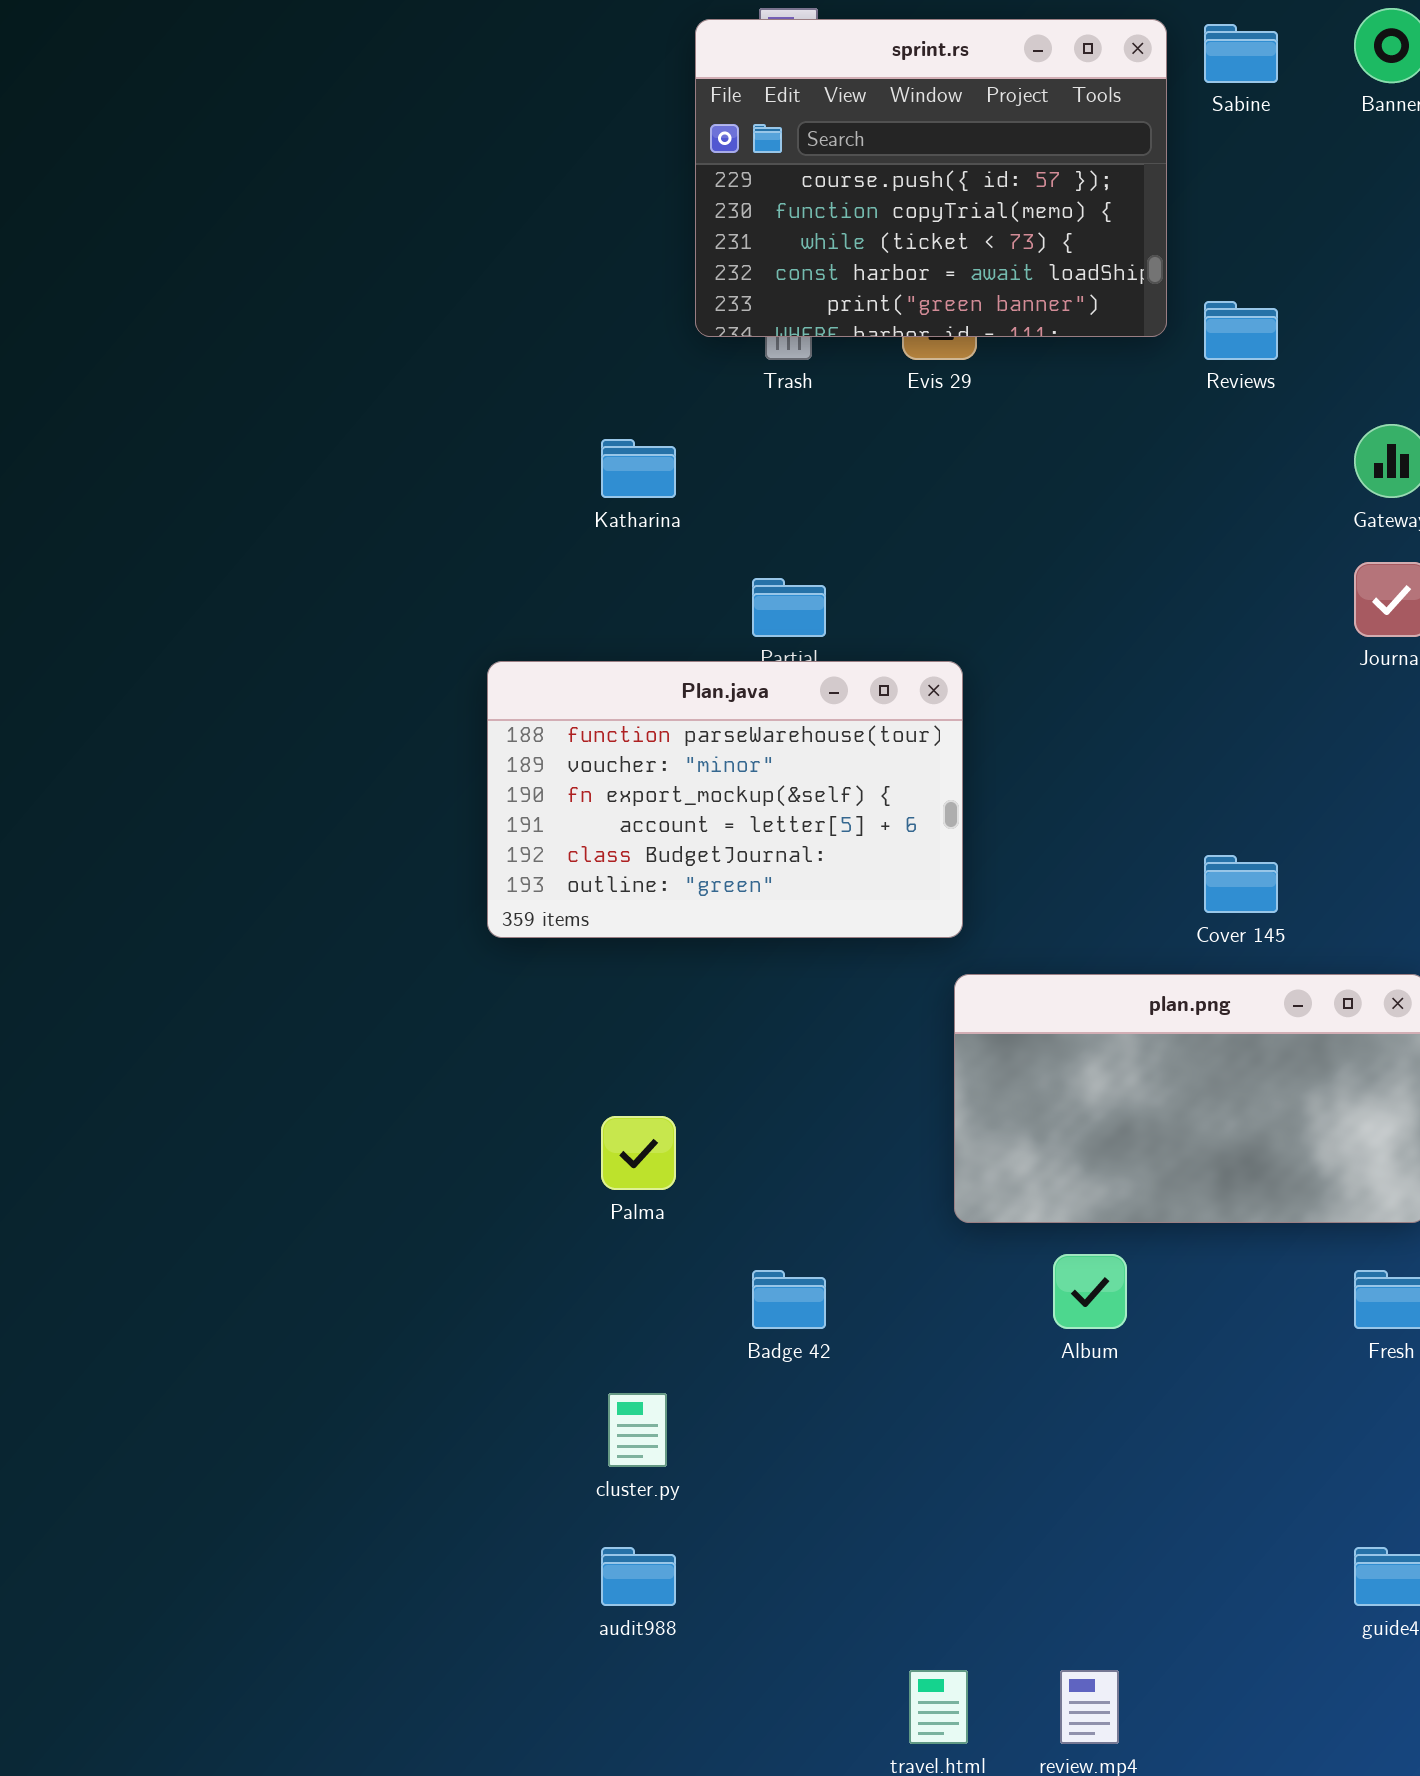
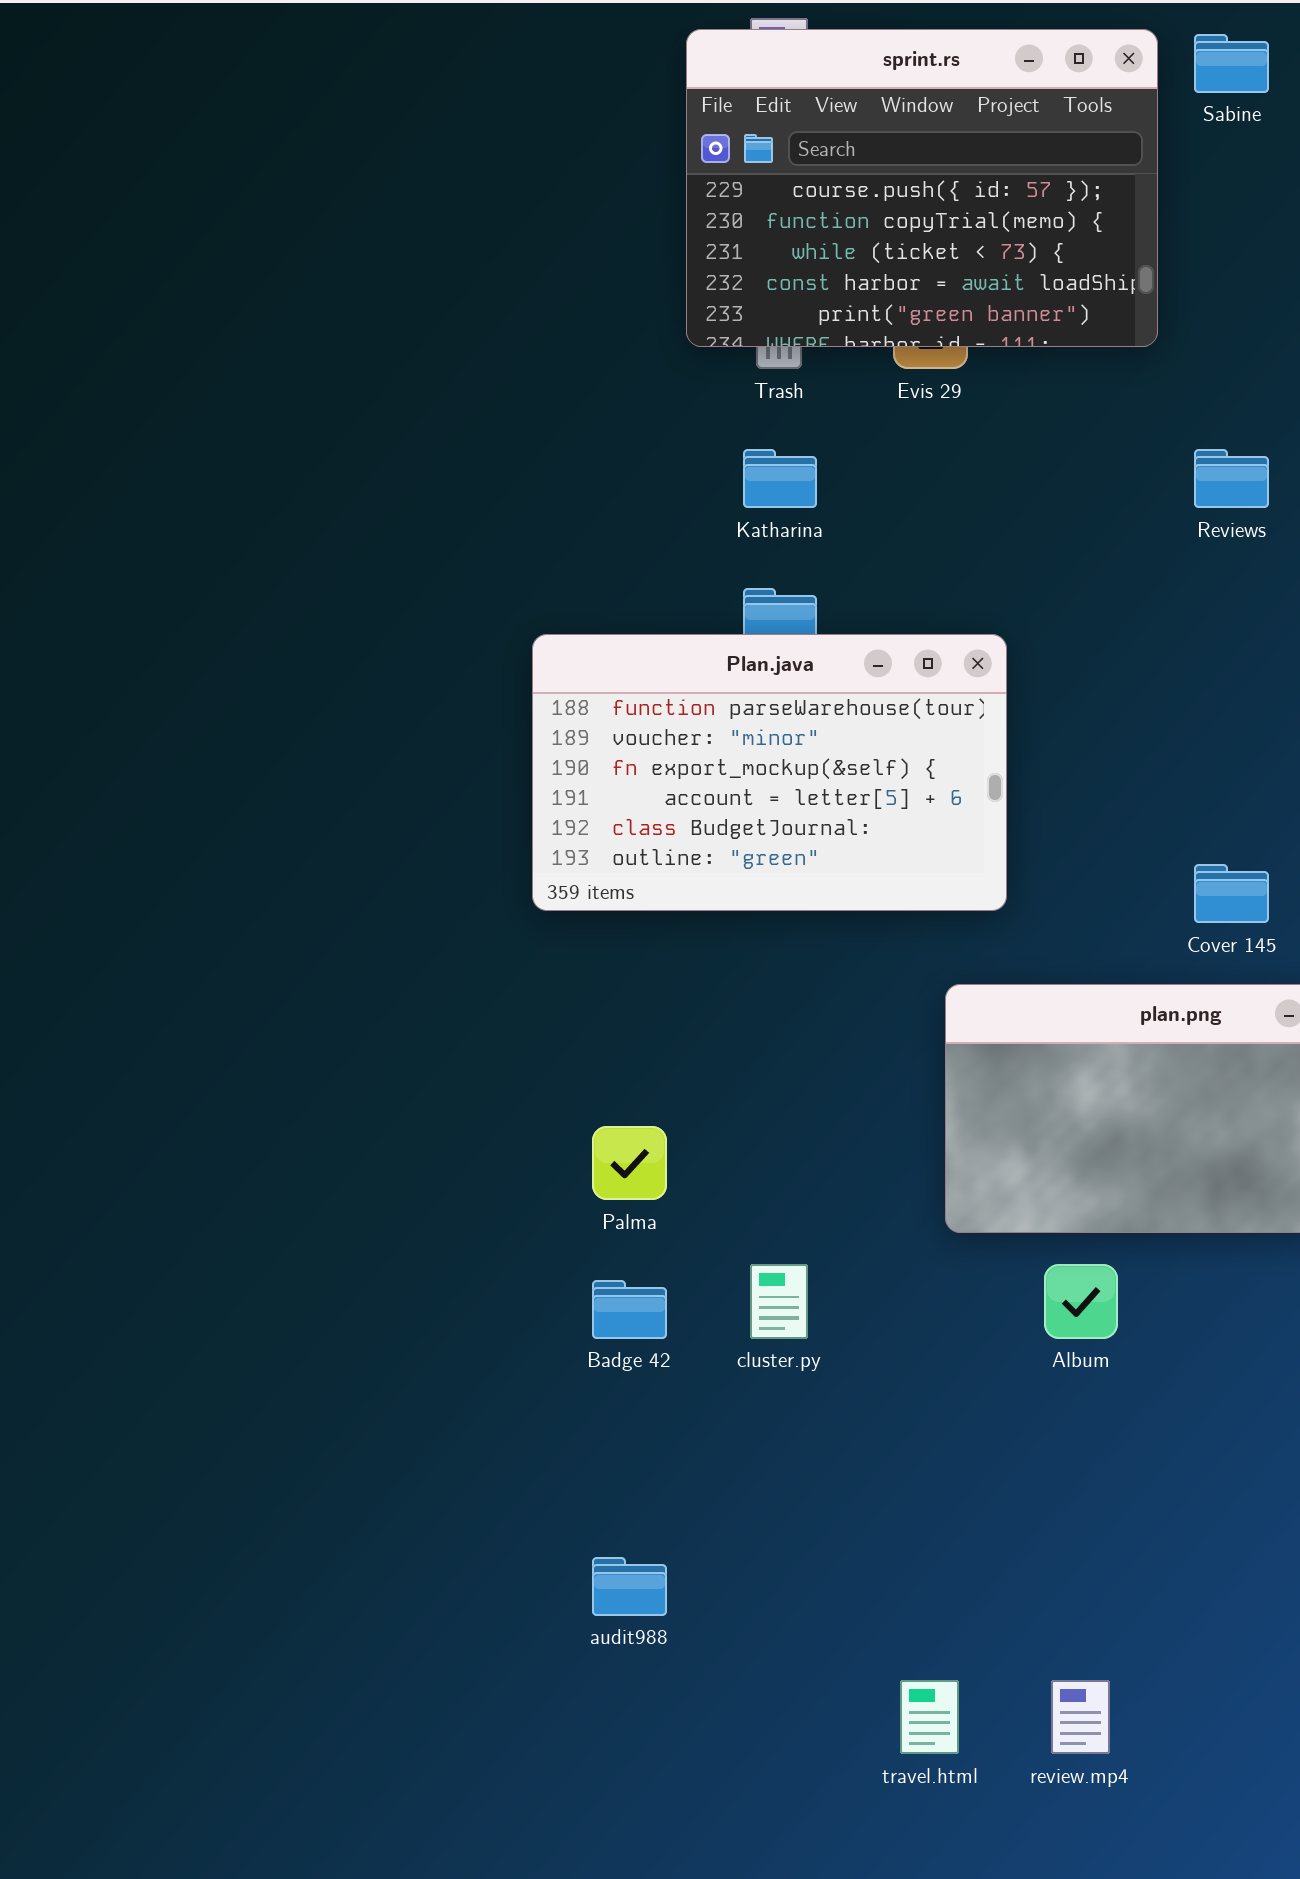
Reviews: [1204,301,1278,360] -> [1194,449,1269,508], moved
Katharina: [601,439,676,498] -> [743,449,817,508], moved
Plan.java: [487,661,963,938] -> [532,634,1007,911], moved
Badge 42: [752,1270,826,1329] -> [592,1280,667,1339], moved
cluster.py: [608,1393,667,1467] -> [750,1264,808,1339], moved

